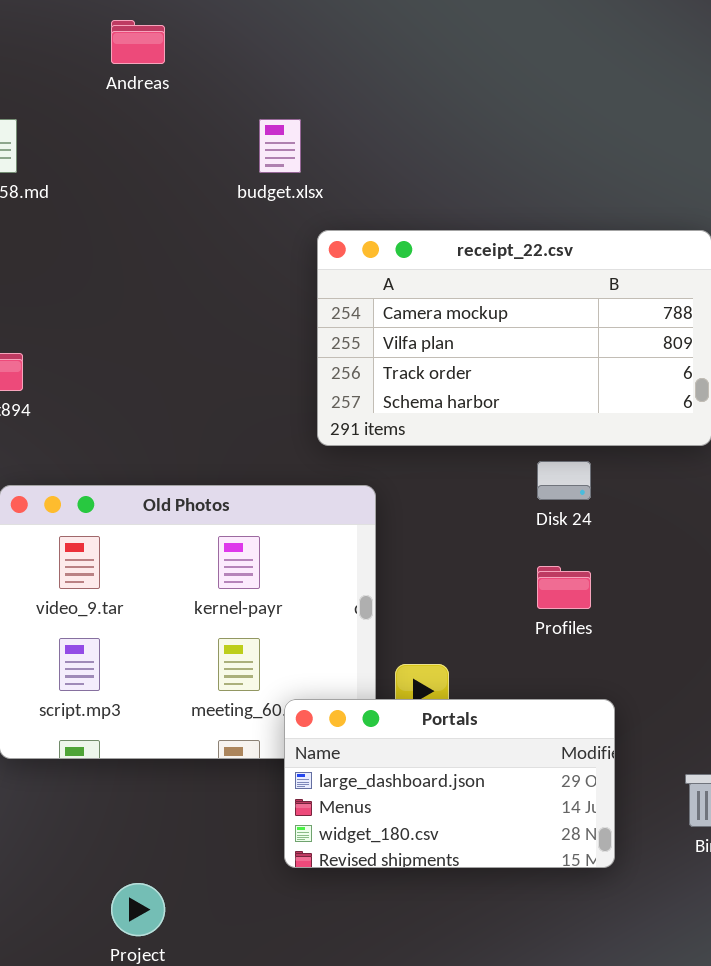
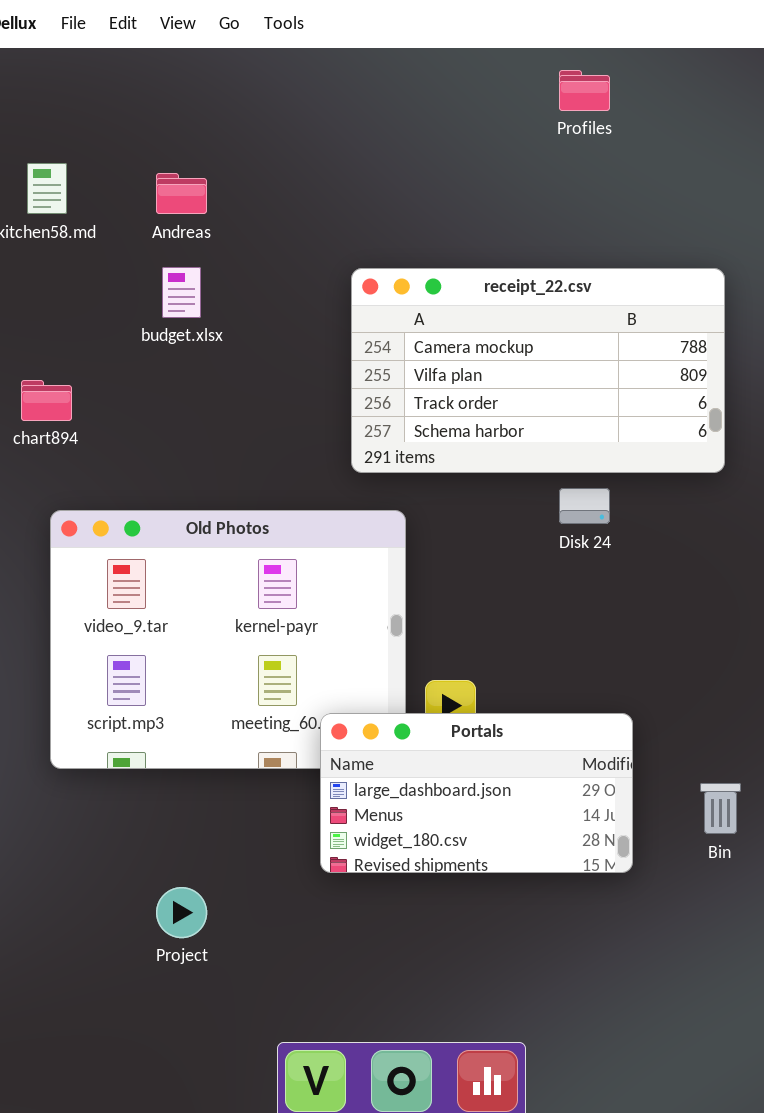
Andreas: [111,20,165,64] -> [156,173,207,214], moved
budget.xlsx: [259,119,301,173] -> [162,267,201,318], moved
Profiles: [537,566,591,609] -> [559,70,610,111], moved

